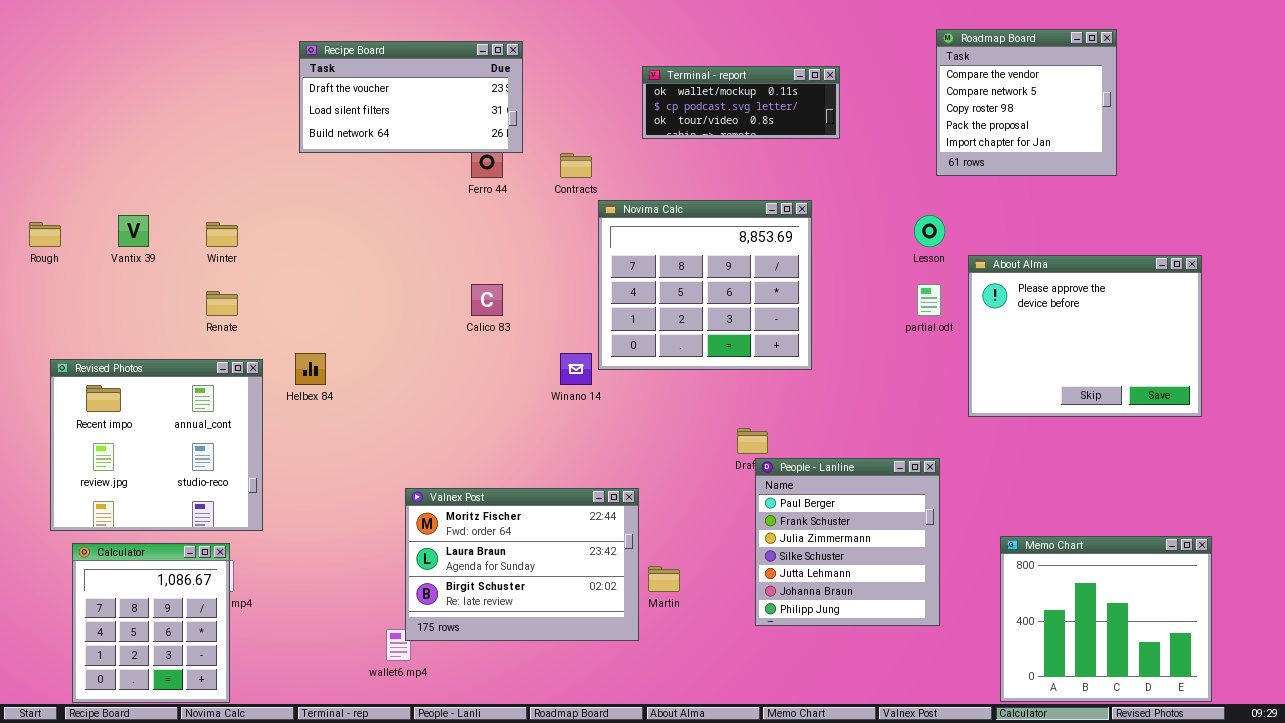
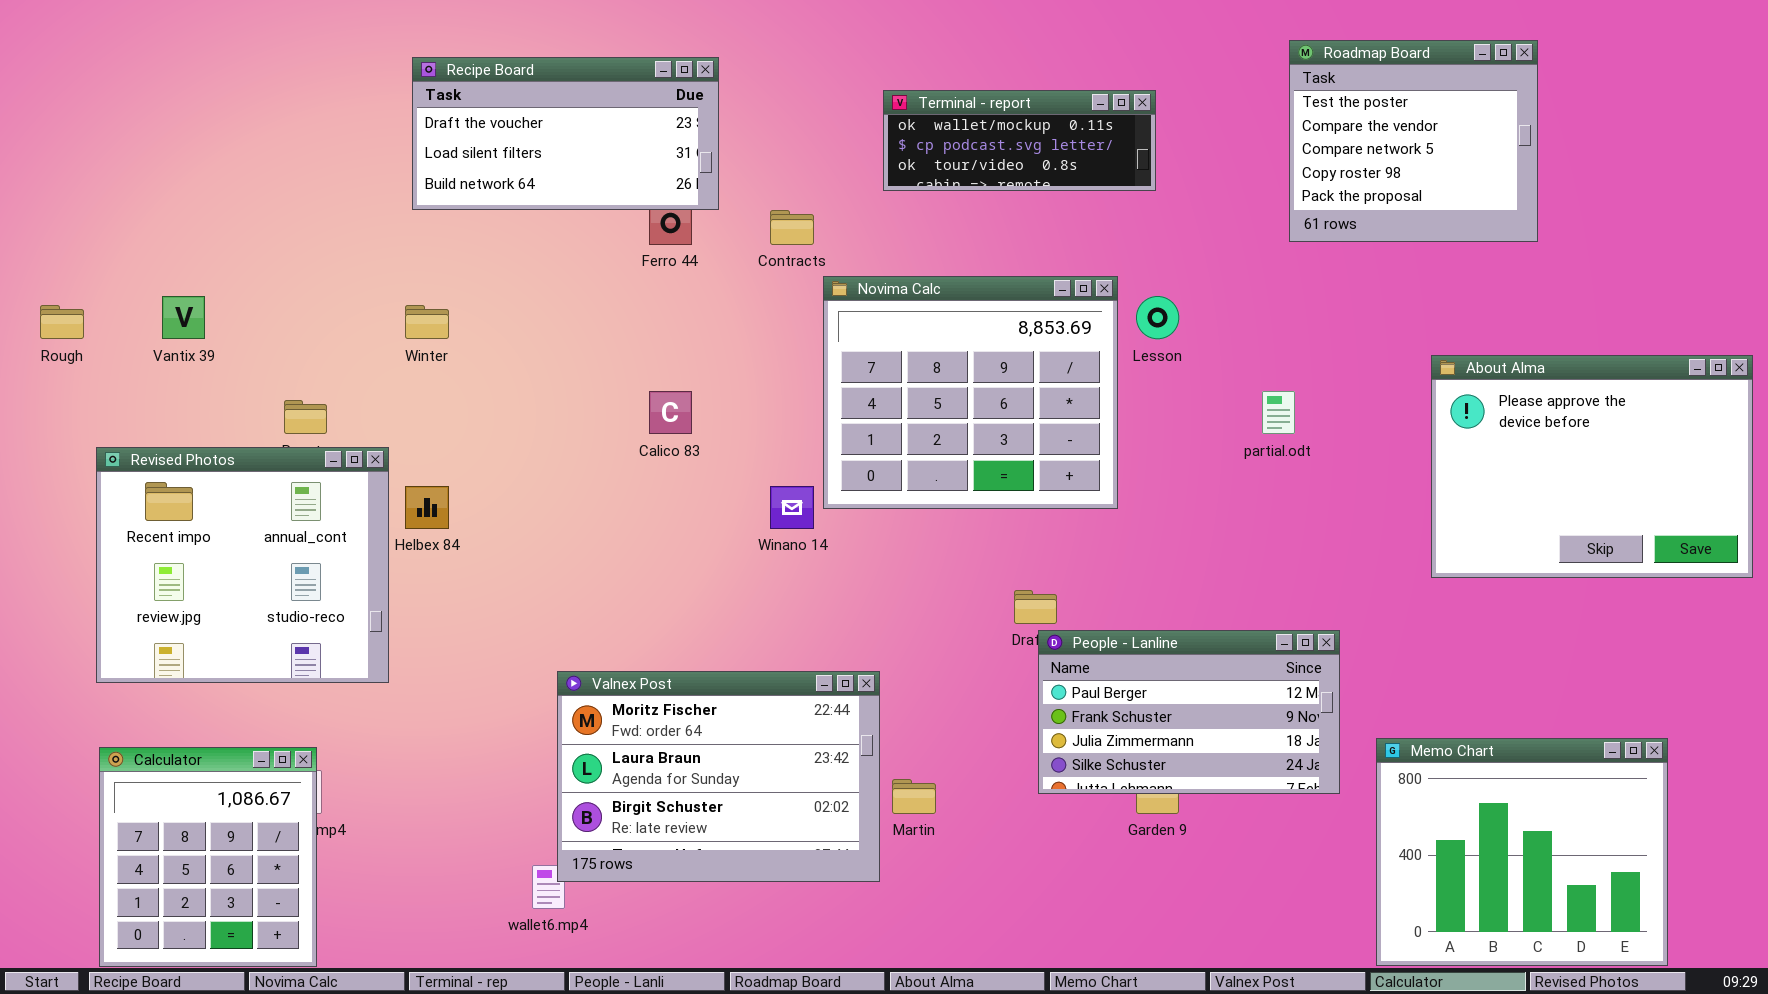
Roadmap Board: [936,29,1117,176] -> [1289,40,1538,242], scrolled up 1 row
Lesson: [914,215,945,247] -> [1136,296,1179,339], moved
Winter: [206,222,238,247] -> [405,305,449,339], moved
About Alma: [968,255,1202,417] -> [1431,355,1753,578], moved
Revised Photos: [50,359,263,531] -> [96,447,389,683], moved
People - Lanline: [755,458,940,626] -> [1038,630,1340,794], resized

